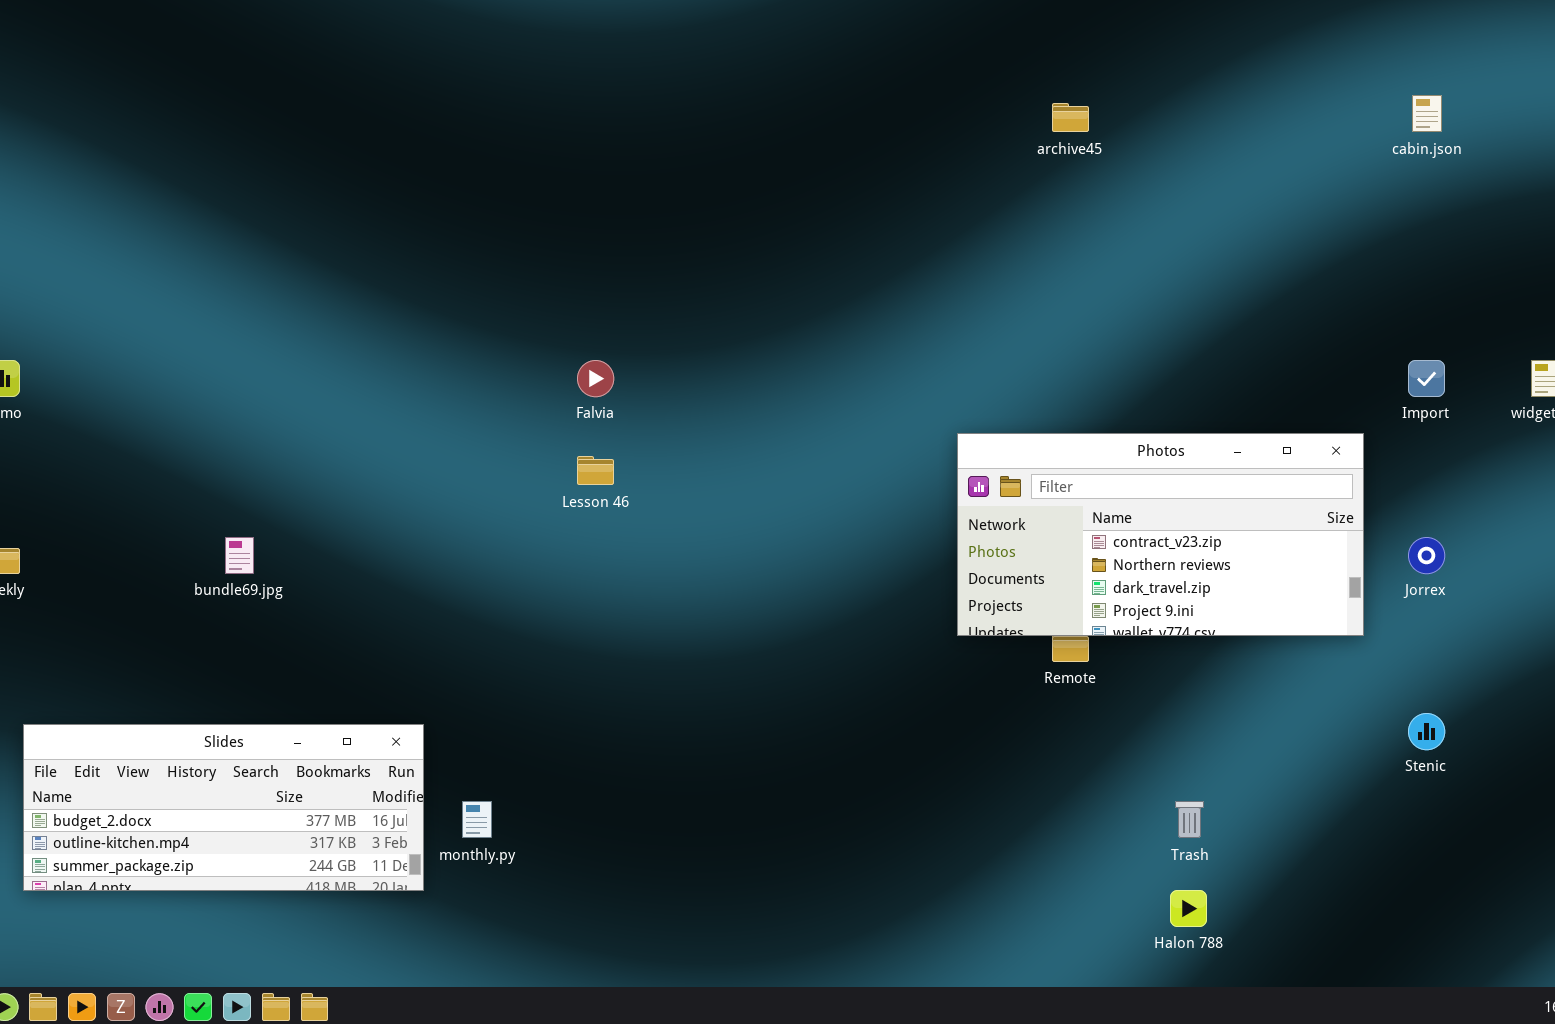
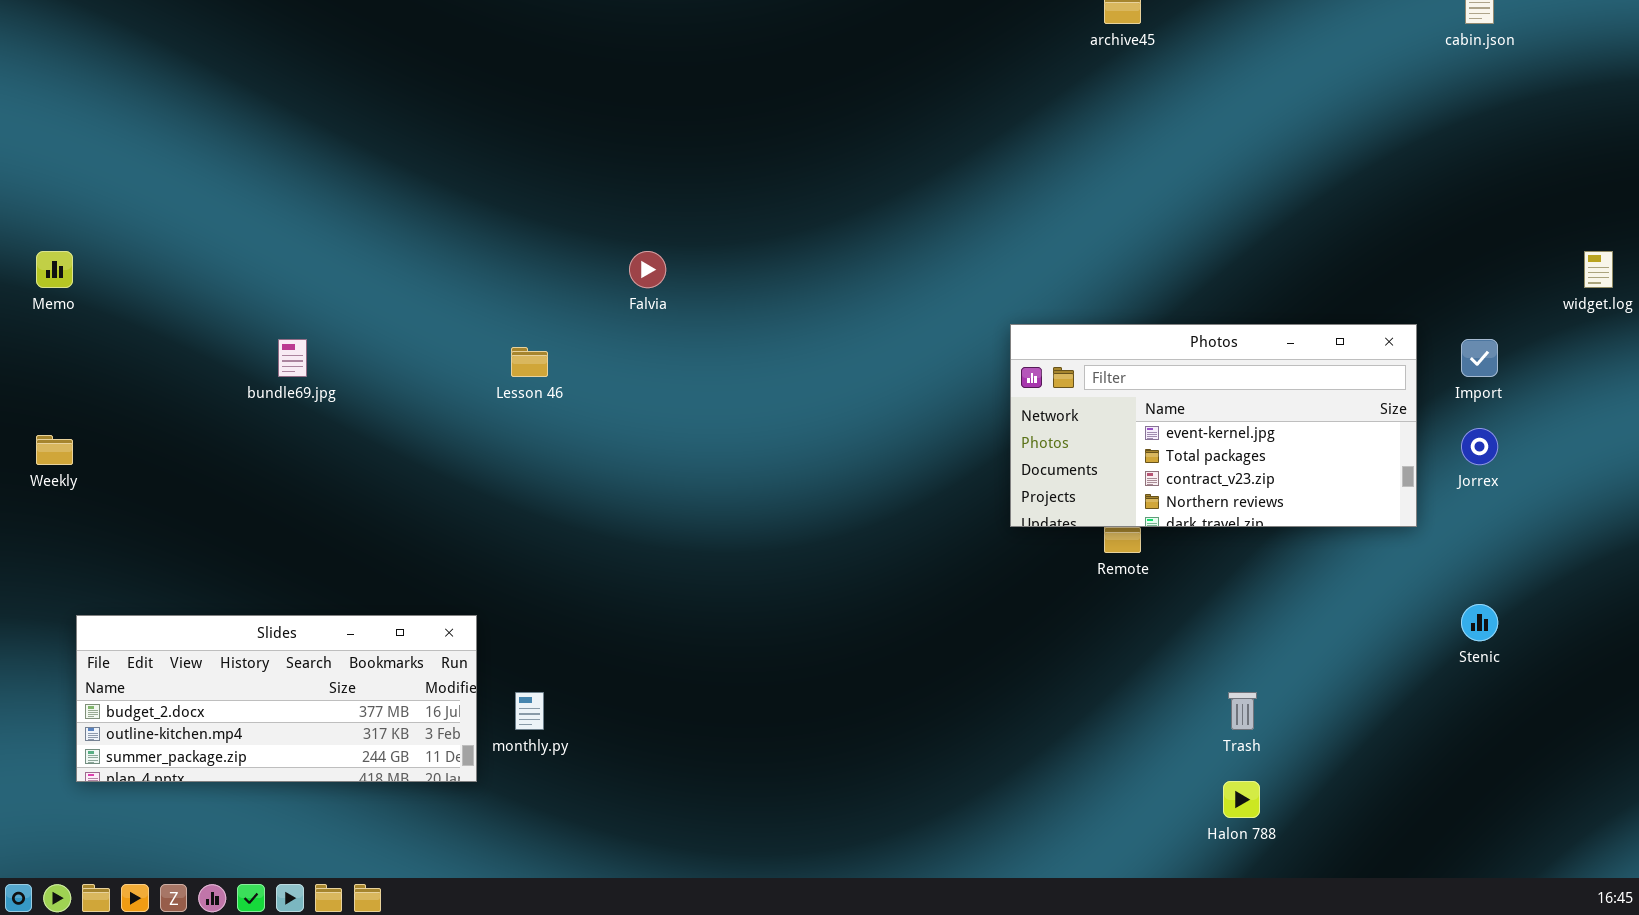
Import: [1408,360,1445,397] -> [1461,339,1498,377], moved
Photos: [957,433,1364,636] -> [1010,324,1417,527], scrolled up 2 rows
Lesson 46: [577,456,614,485] -> [511,347,548,377], moved
bundle69.jpg: [225,537,254,574] -> [278,339,307,377], moved

